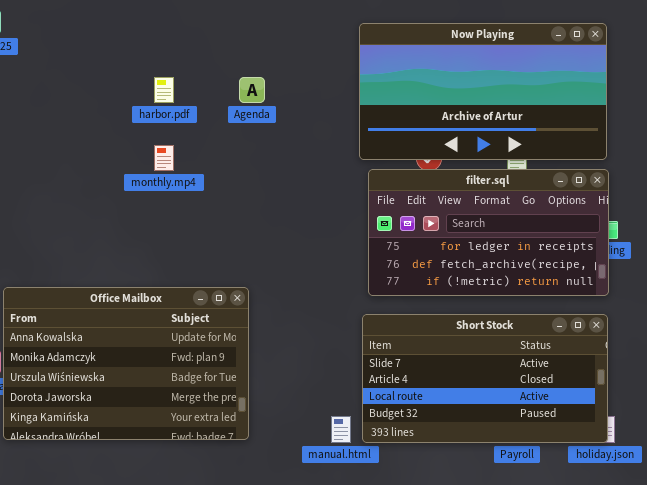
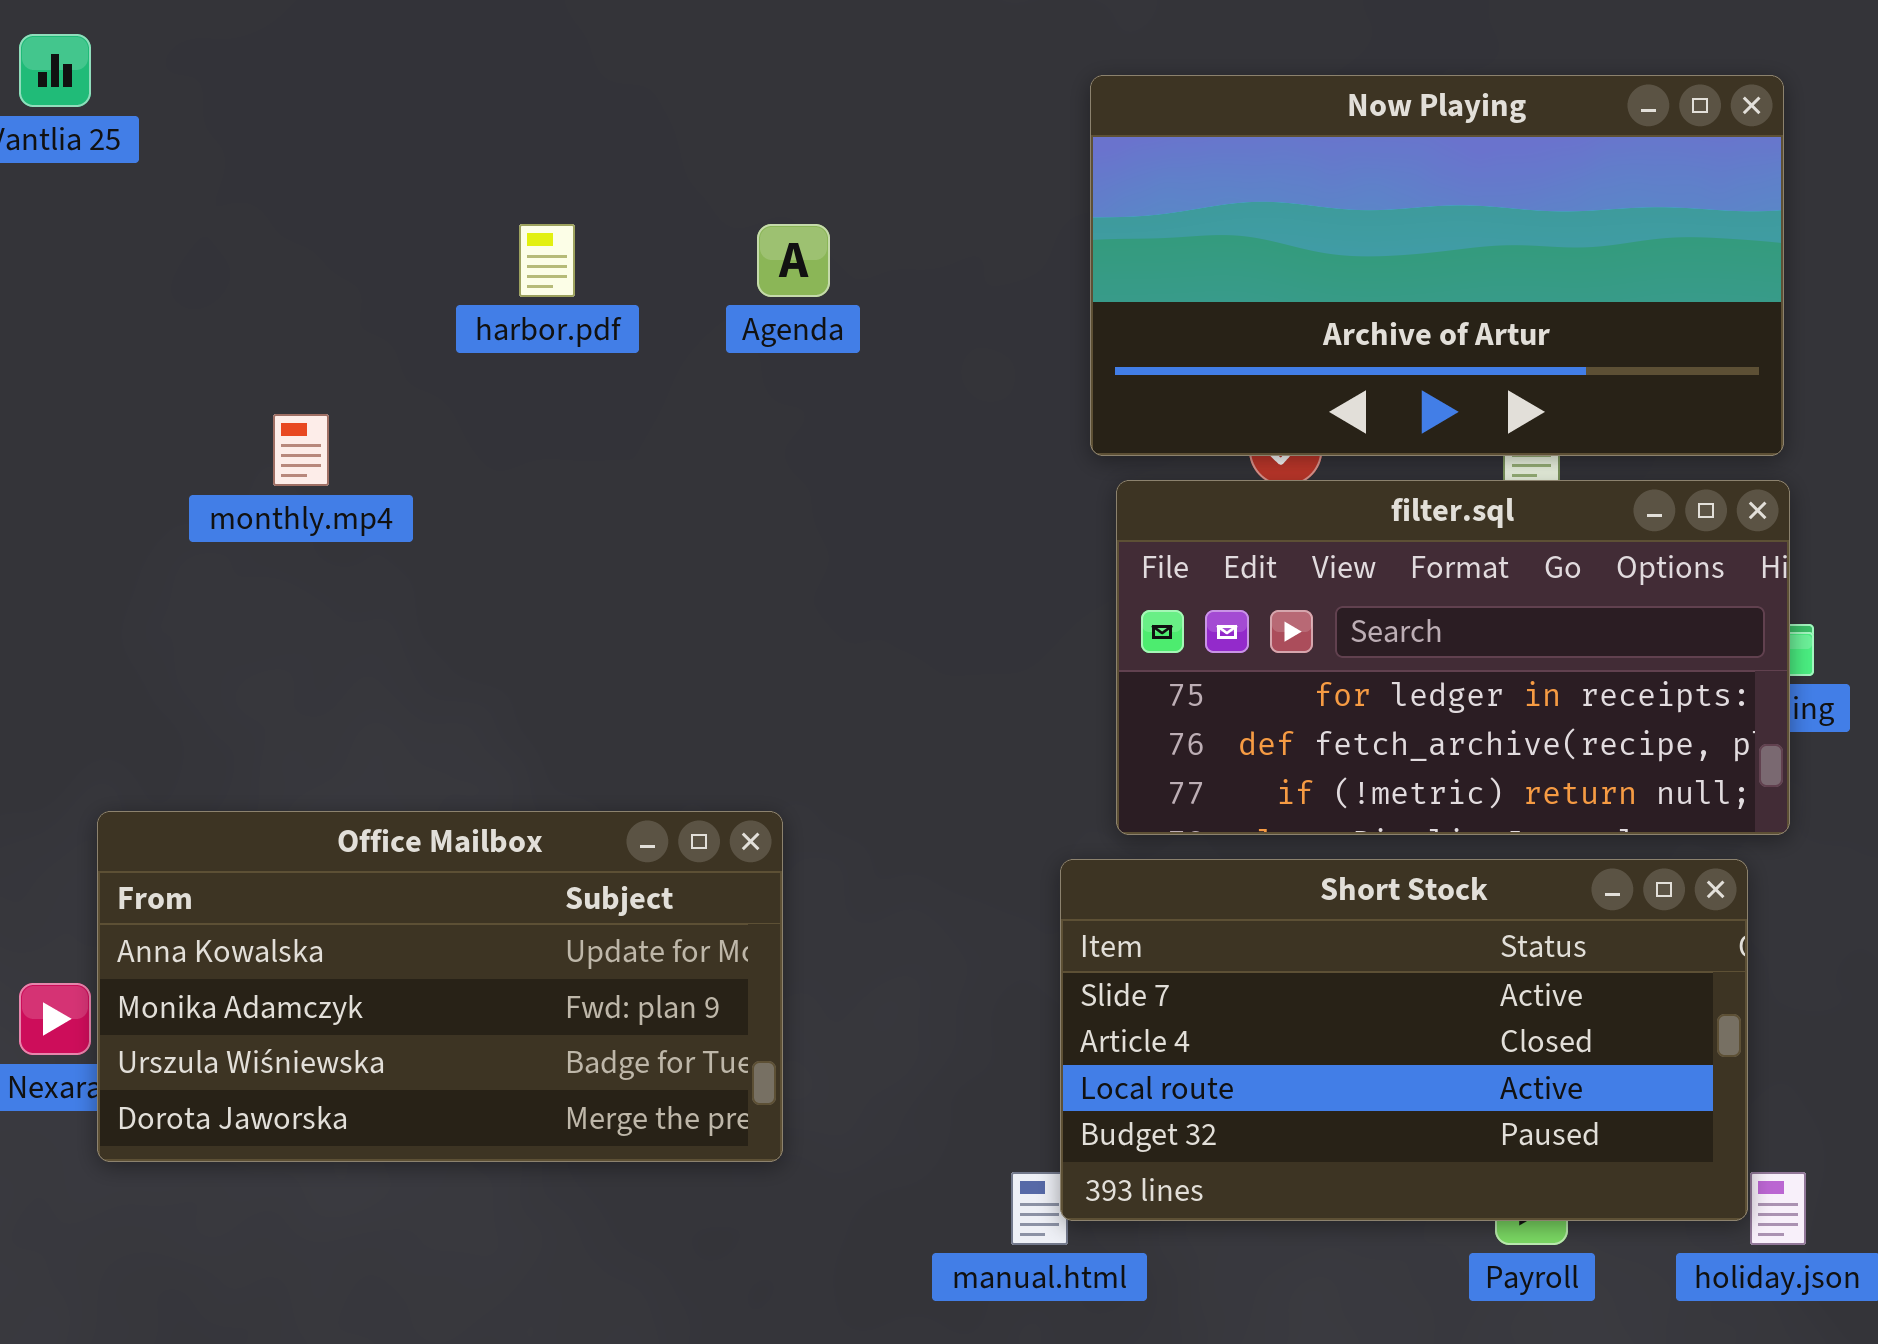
monthly.mp4: [154,145,174,171] -> [273,414,329,486], moved
Office Mailbox: [3,287,249,440] -> [97,811,783,1162], resized
Short Stock: [362,314,608,443] -> [1060,859,1748,1221], moved

